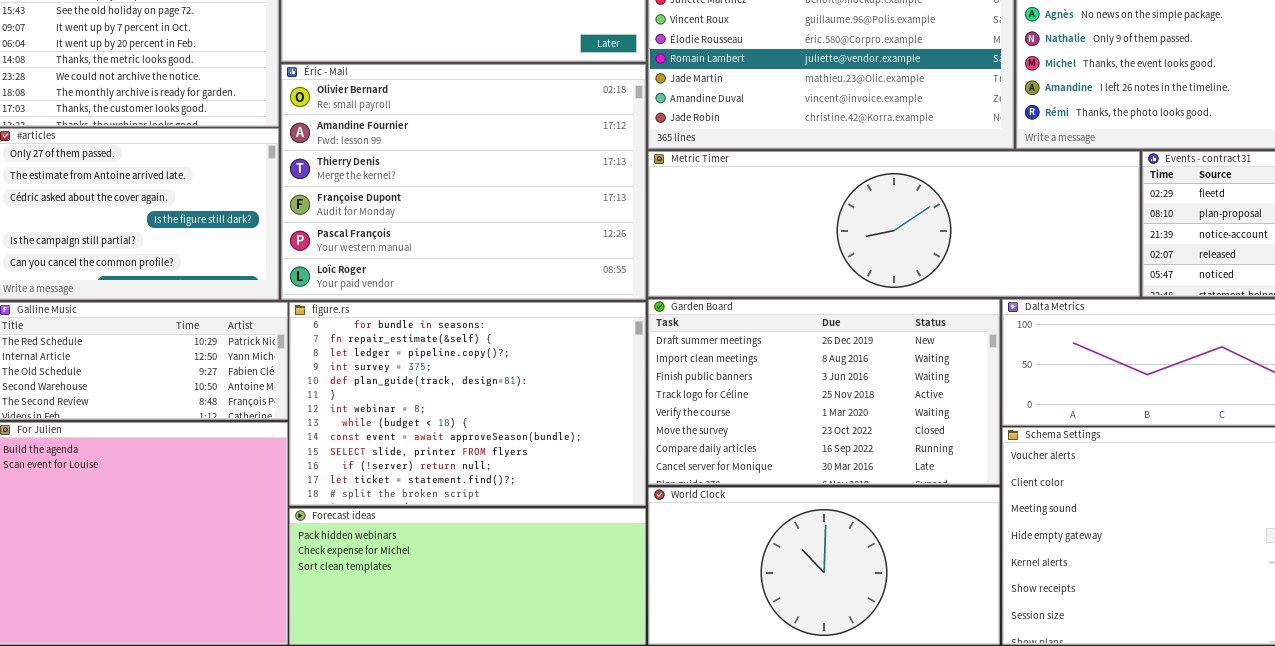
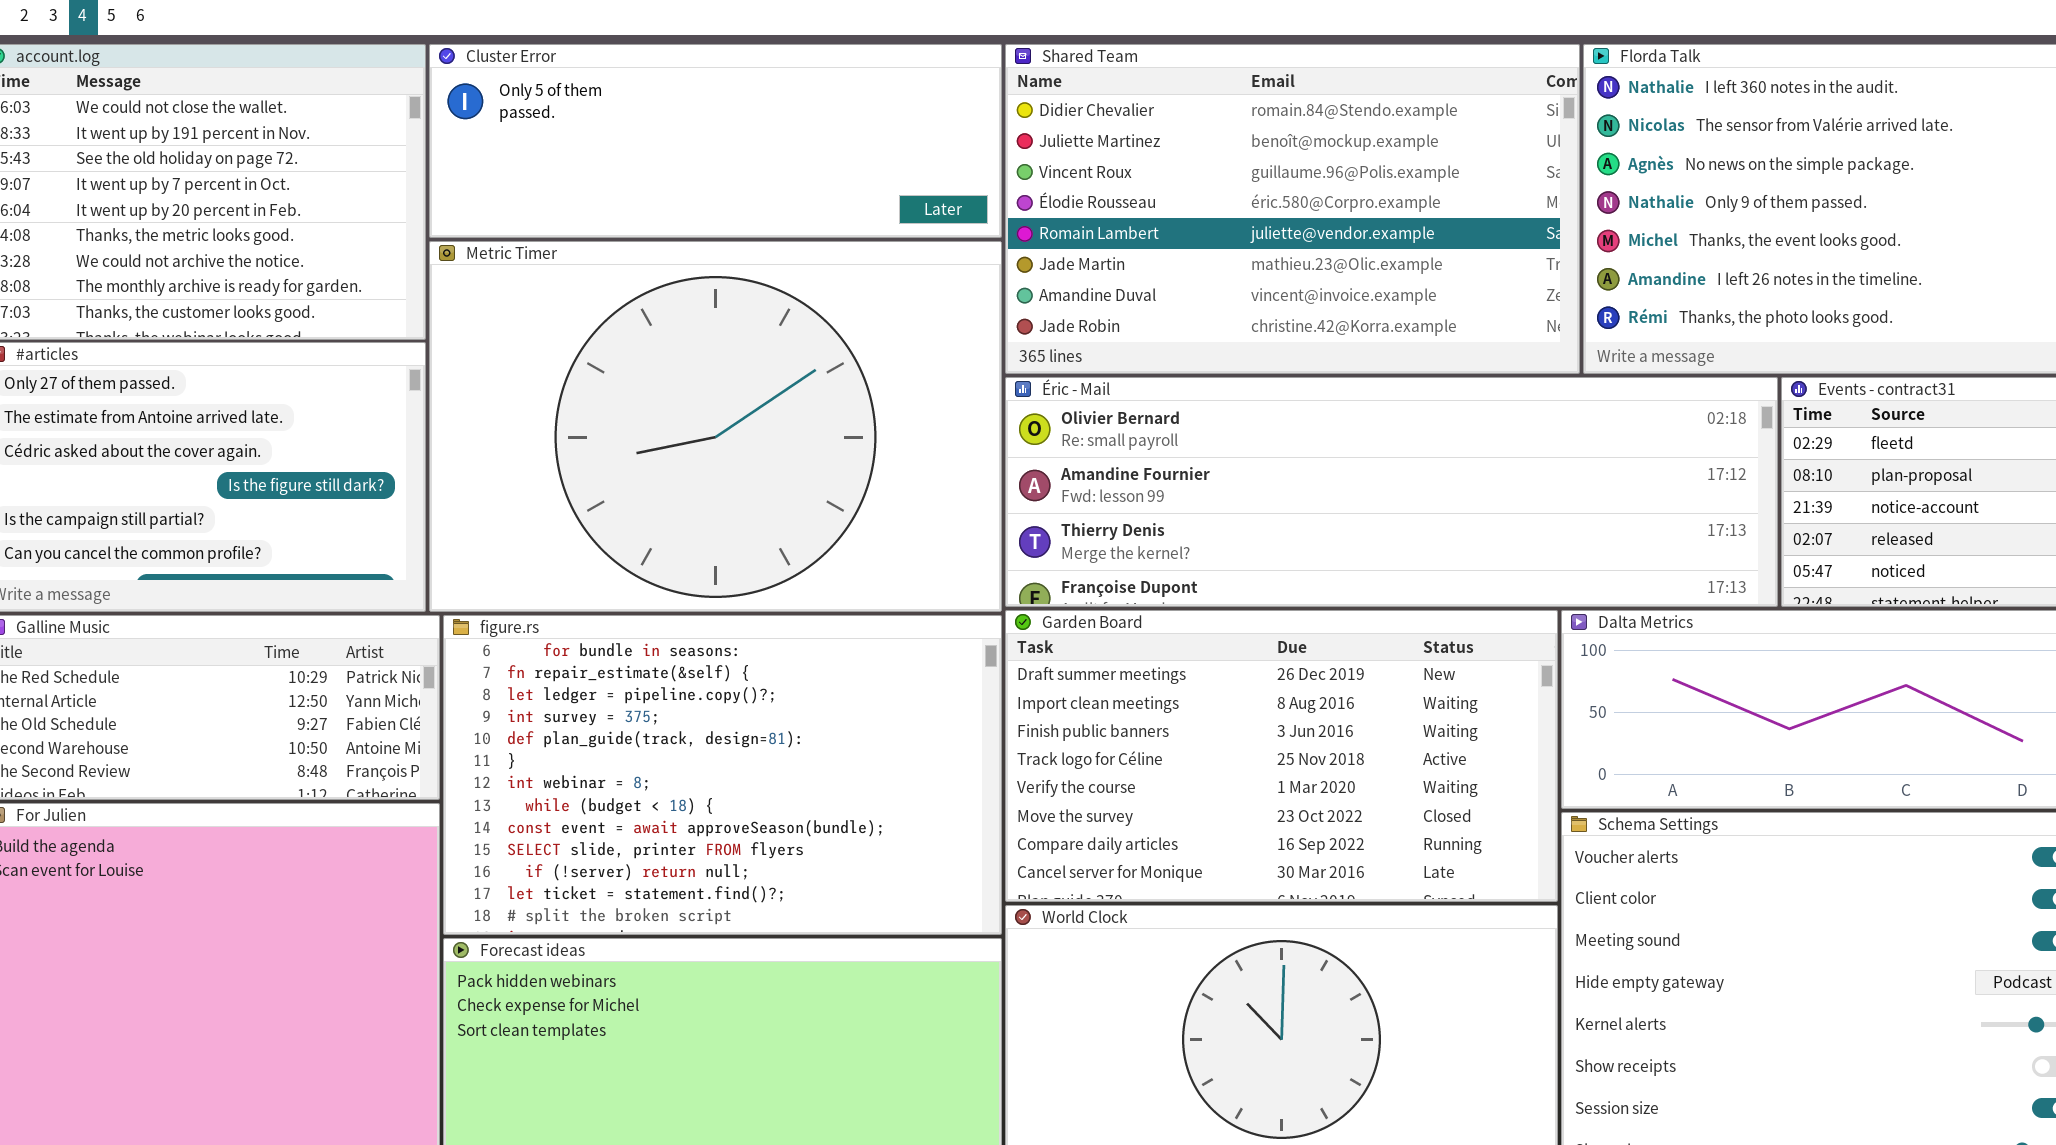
Éric - Mail: [281,64,646,300] -> [1005,377,1778,607], moved, resized
Metric Timer: [648,151,1140,297] -> [429,241,1002,612], moved, resized

